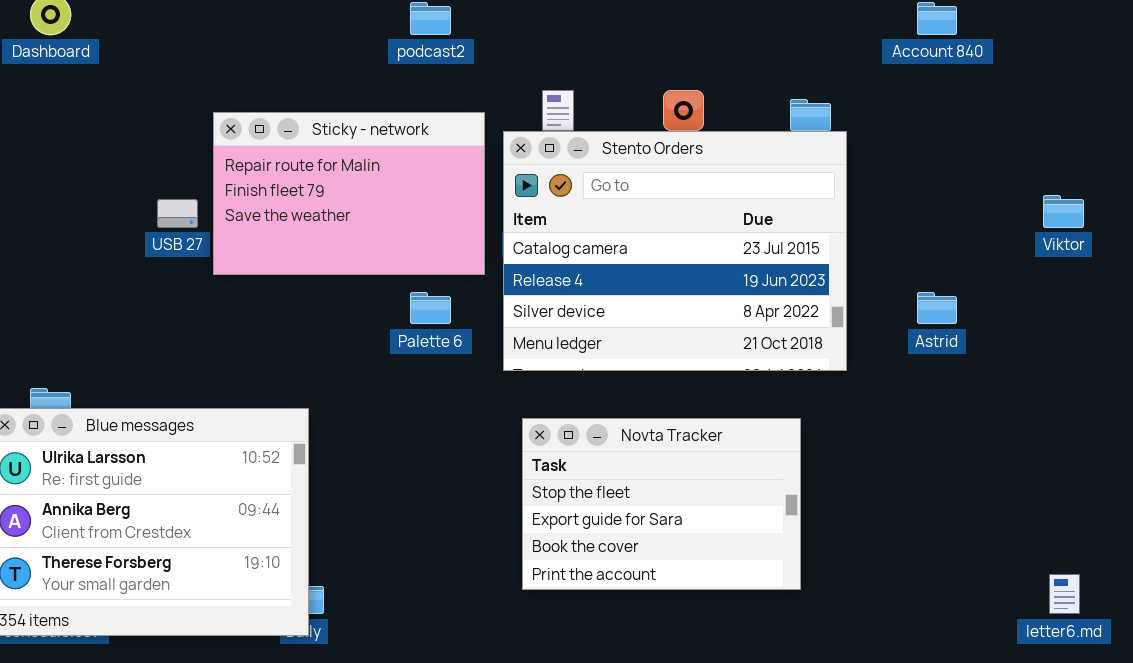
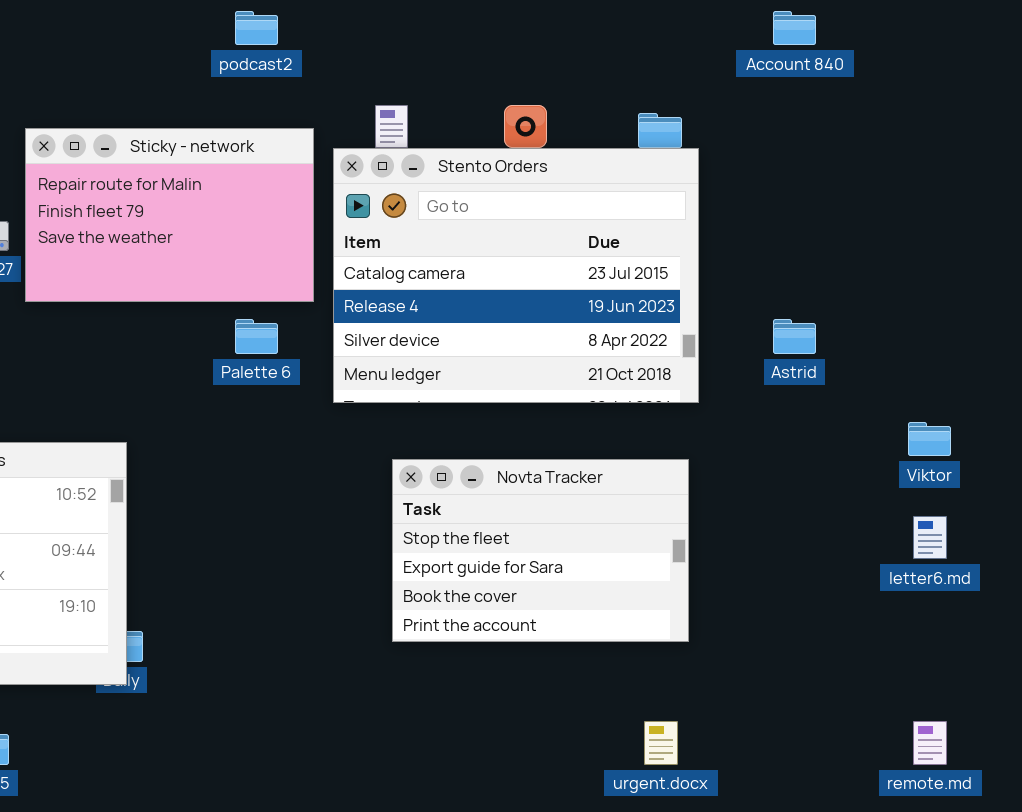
Viktor: [1043,195,1084,228] -> [908,422,951,456], moved
Novta Tracker: [522,418,801,590] -> [392,459,689,642], moved
letter6.md: [1049,574,1080,614] -> [913,516,947,559], moved

